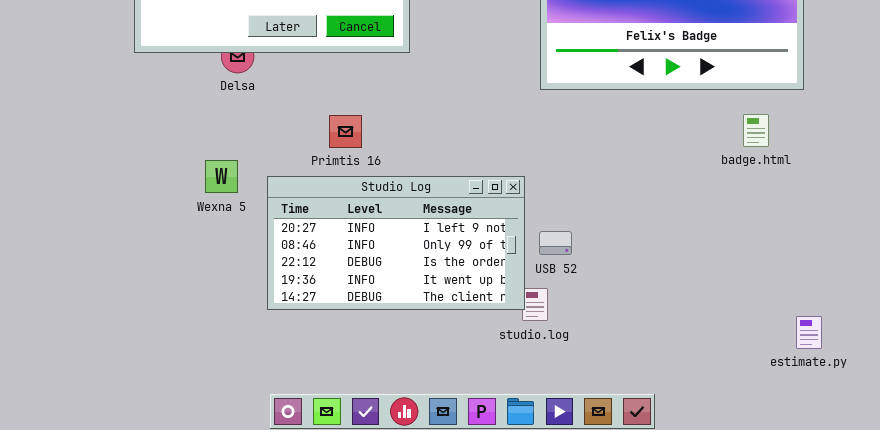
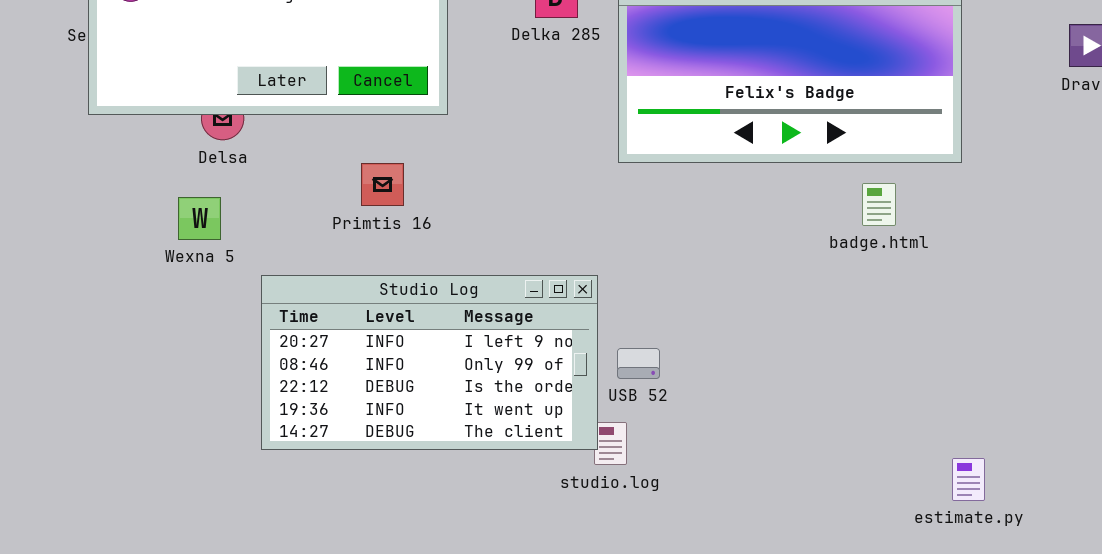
badge.html: [743,114,769,147] -> [862,183,896,226], moved
Primtis 16: [329,115,362,148] -> [361,163,404,206], moved
Wexna 5: [205,160,238,193] -> [178,197,221,240], moved

